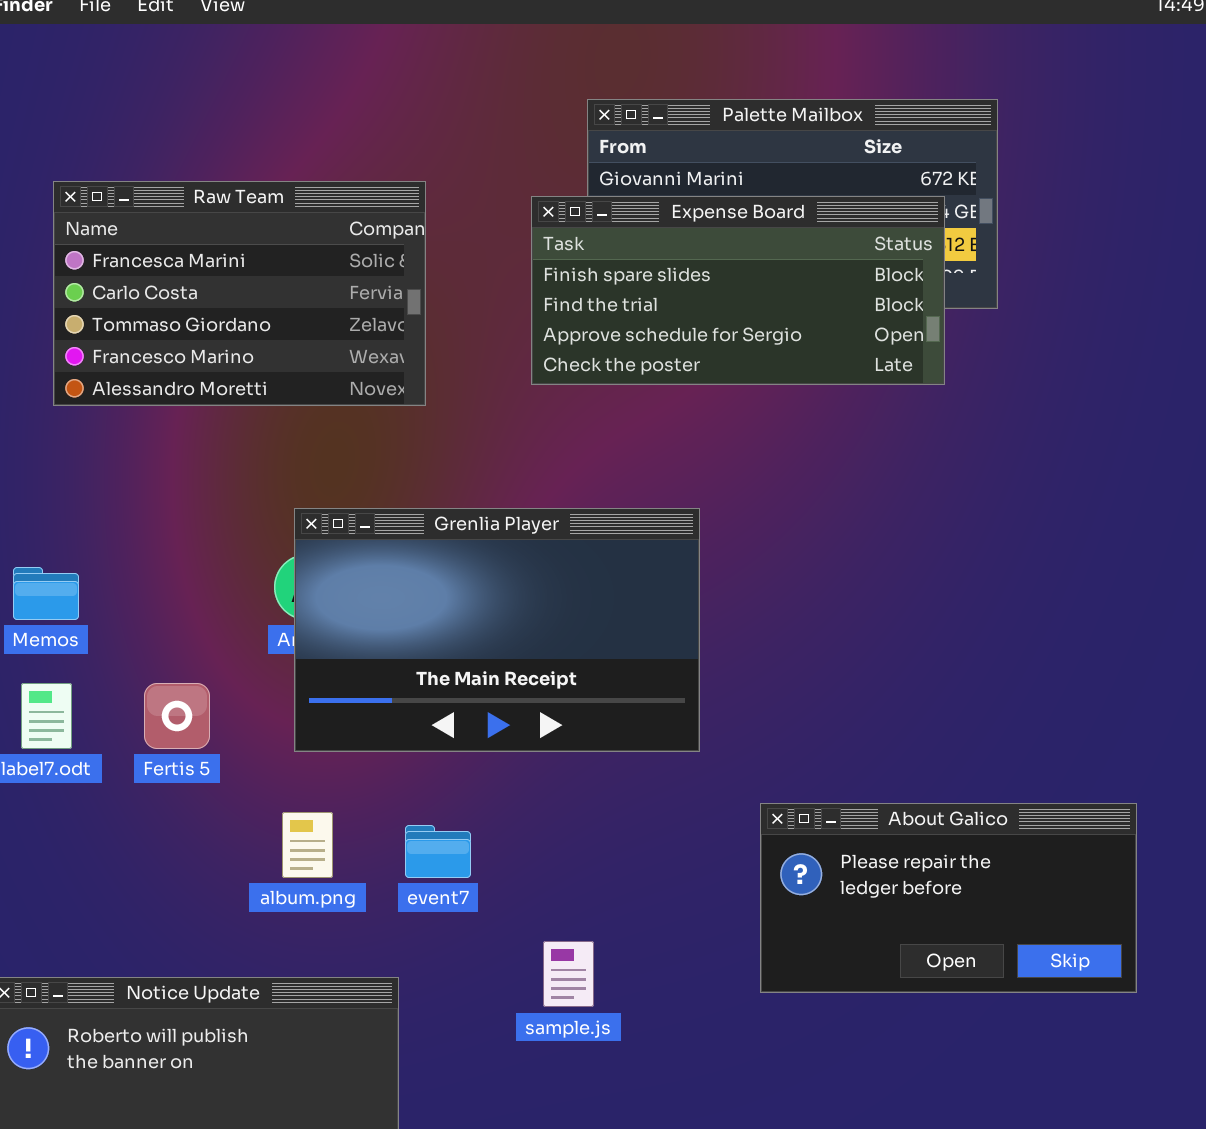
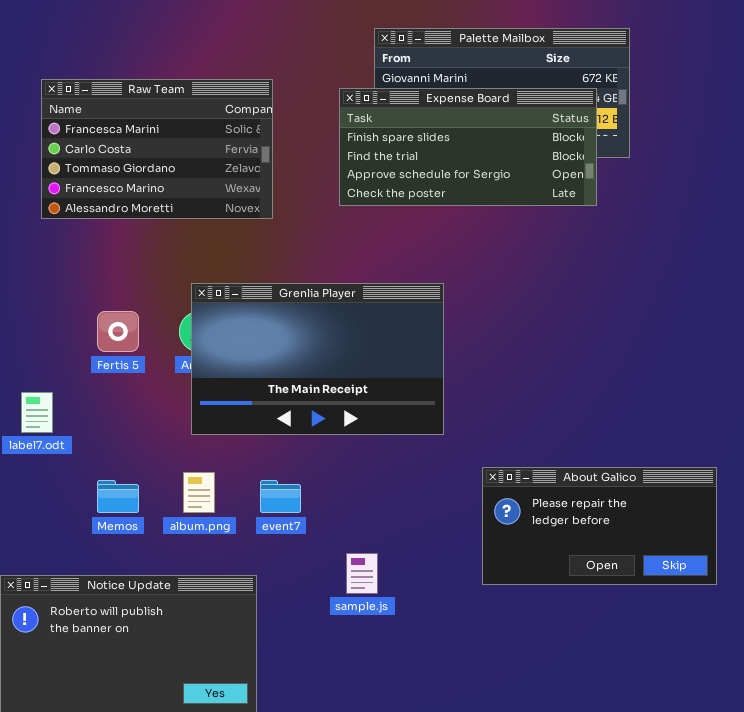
Memos: [13,567,79,620] -> [97,480,139,513], moved
Fertis 5: [144,683,210,749] -> [97,311,139,352], moved

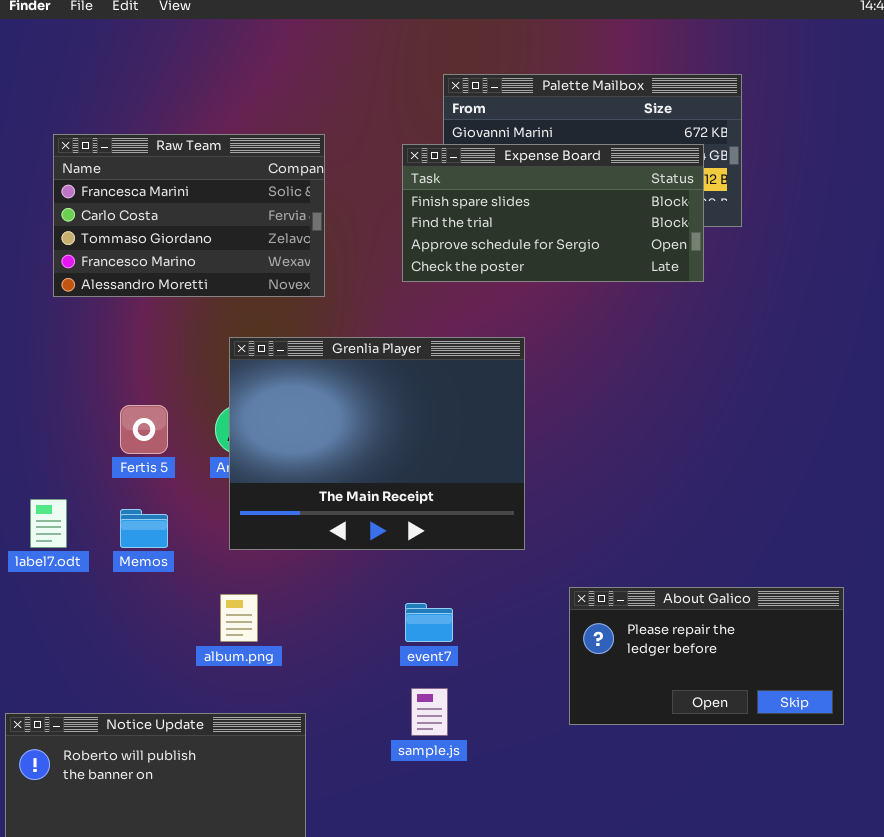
Grenlia Player: [191,283,444,435] -> [229,337,525,550], resized
Memos: [97,480,139,513] -> [120,509,168,548], moved
event7: [260,480,301,513] -> [405,603,453,642], moved

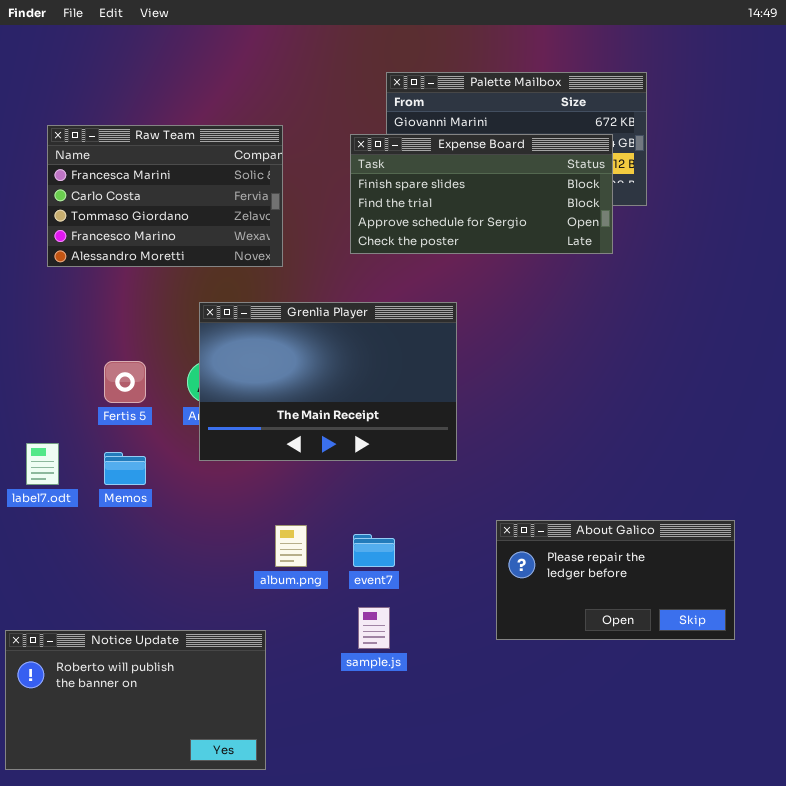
Grenlia Player: [229,337,525,550] -> [199,302,457,461], resized
album.png: [220,594,258,642] -> [275,525,307,567], moved

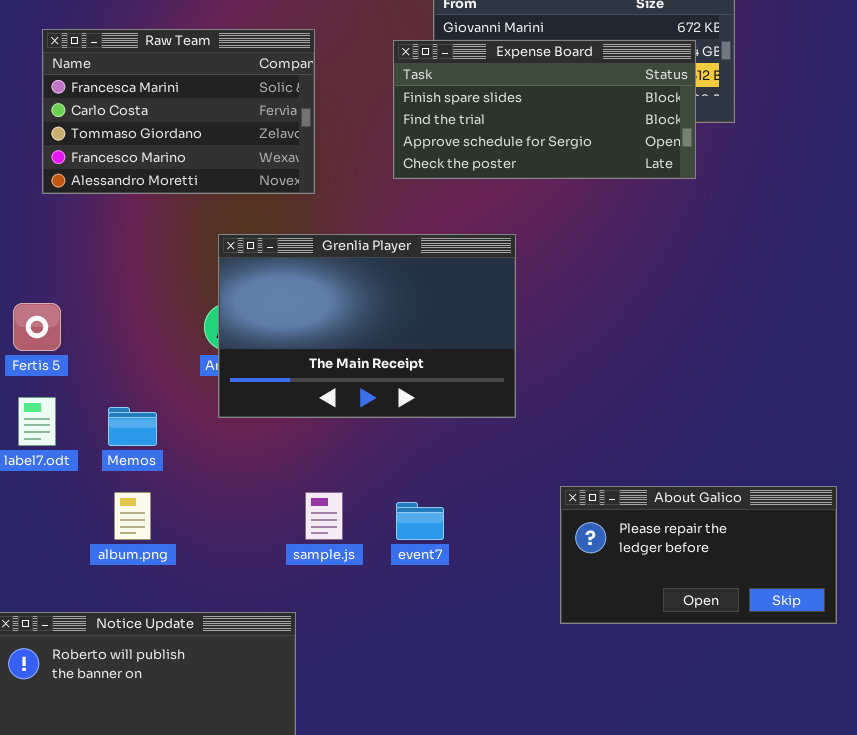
Fertis 5: [104,361,146,403] -> [13,303,61,351], moved
album.png: [275,525,307,567] -> [114,492,151,540], moved
sample.js: [358,607,390,649] -> [305,492,343,540], moved

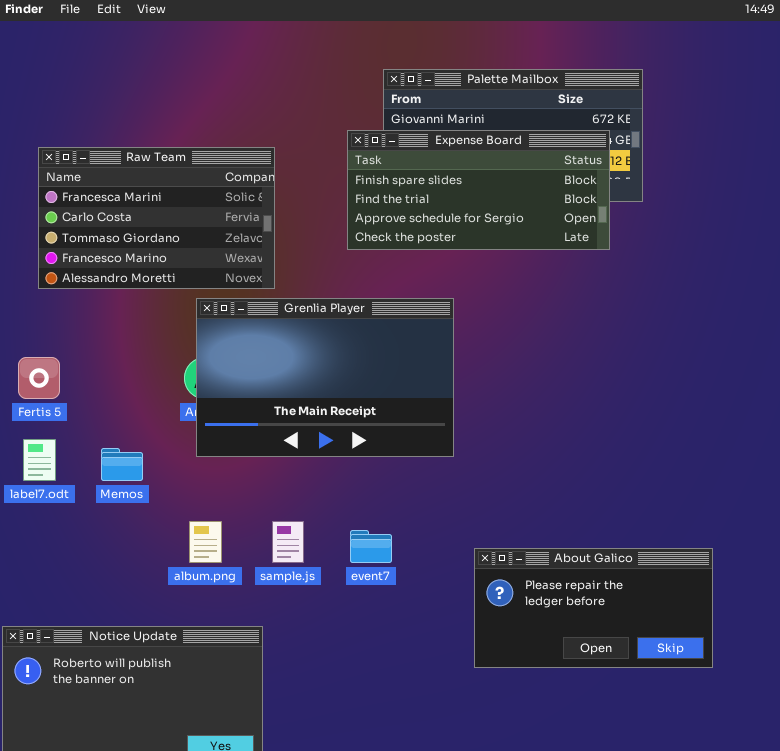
Raw Team: [42,29,315,194] -> [38,147,275,289], moved
About Galico: [560,486,837,624] -> [474,548,713,668], moved
album.png: [114,492,151,540] -> [189,521,222,563], moved

